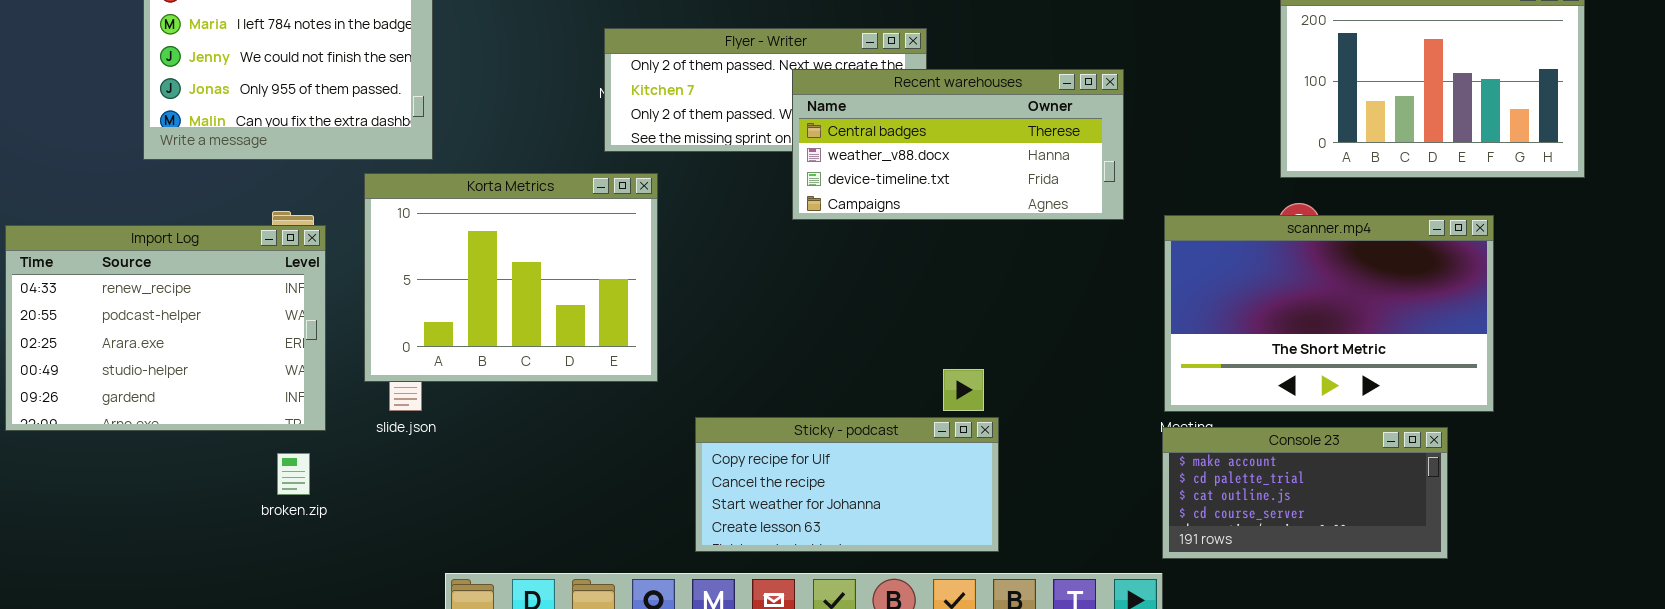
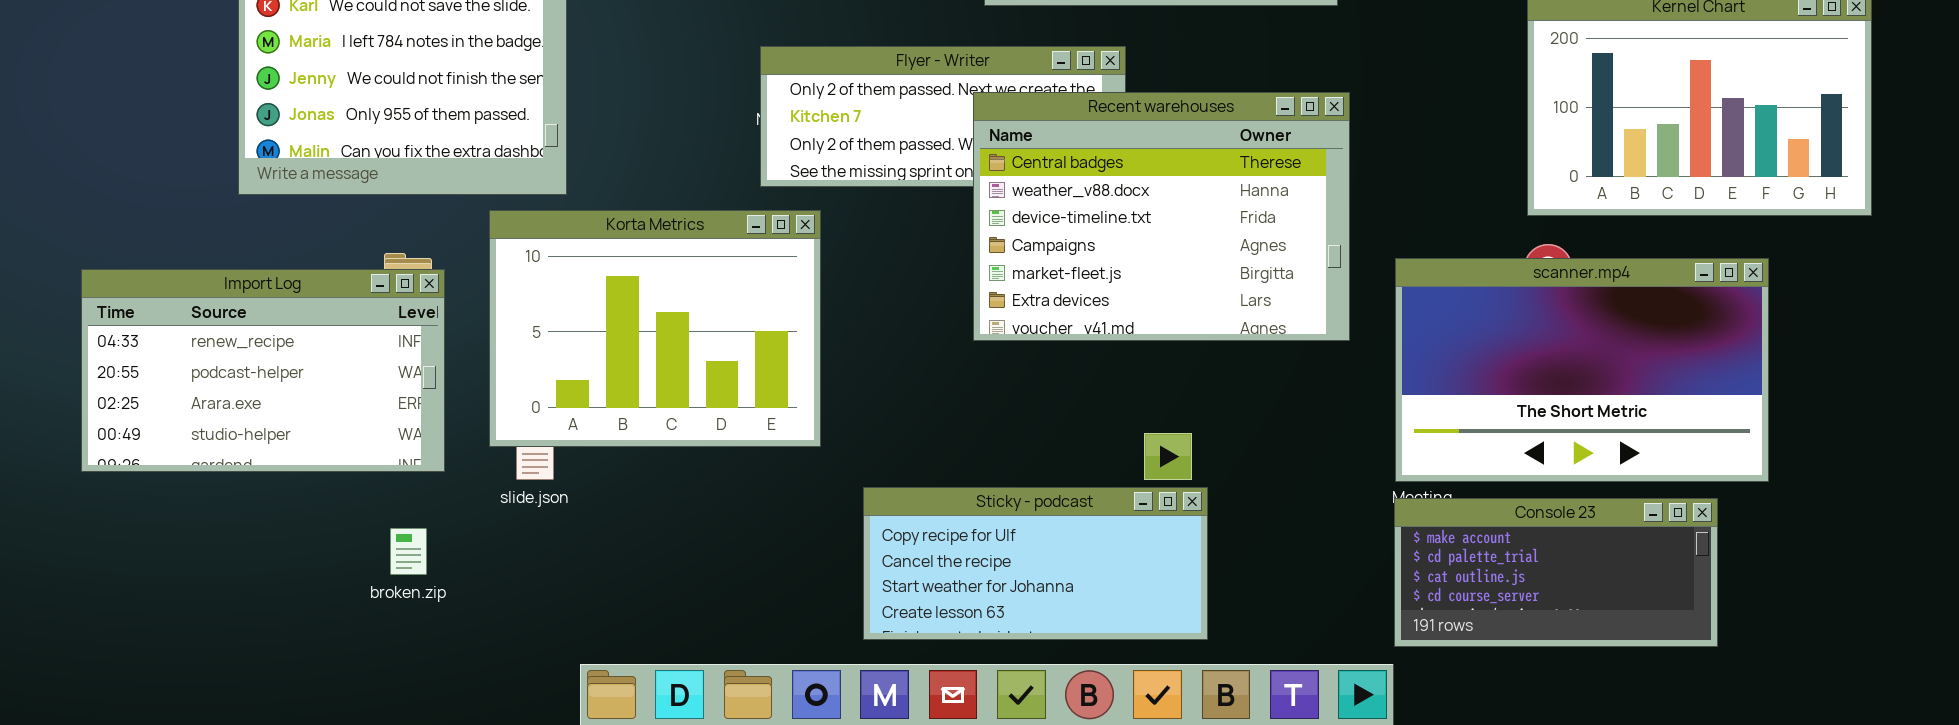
Recent warehouses: [792,69,1124,220] -> [973,92,1350,341], resized
Import Log: [5,225,326,431] -> [81,269,445,472], resized

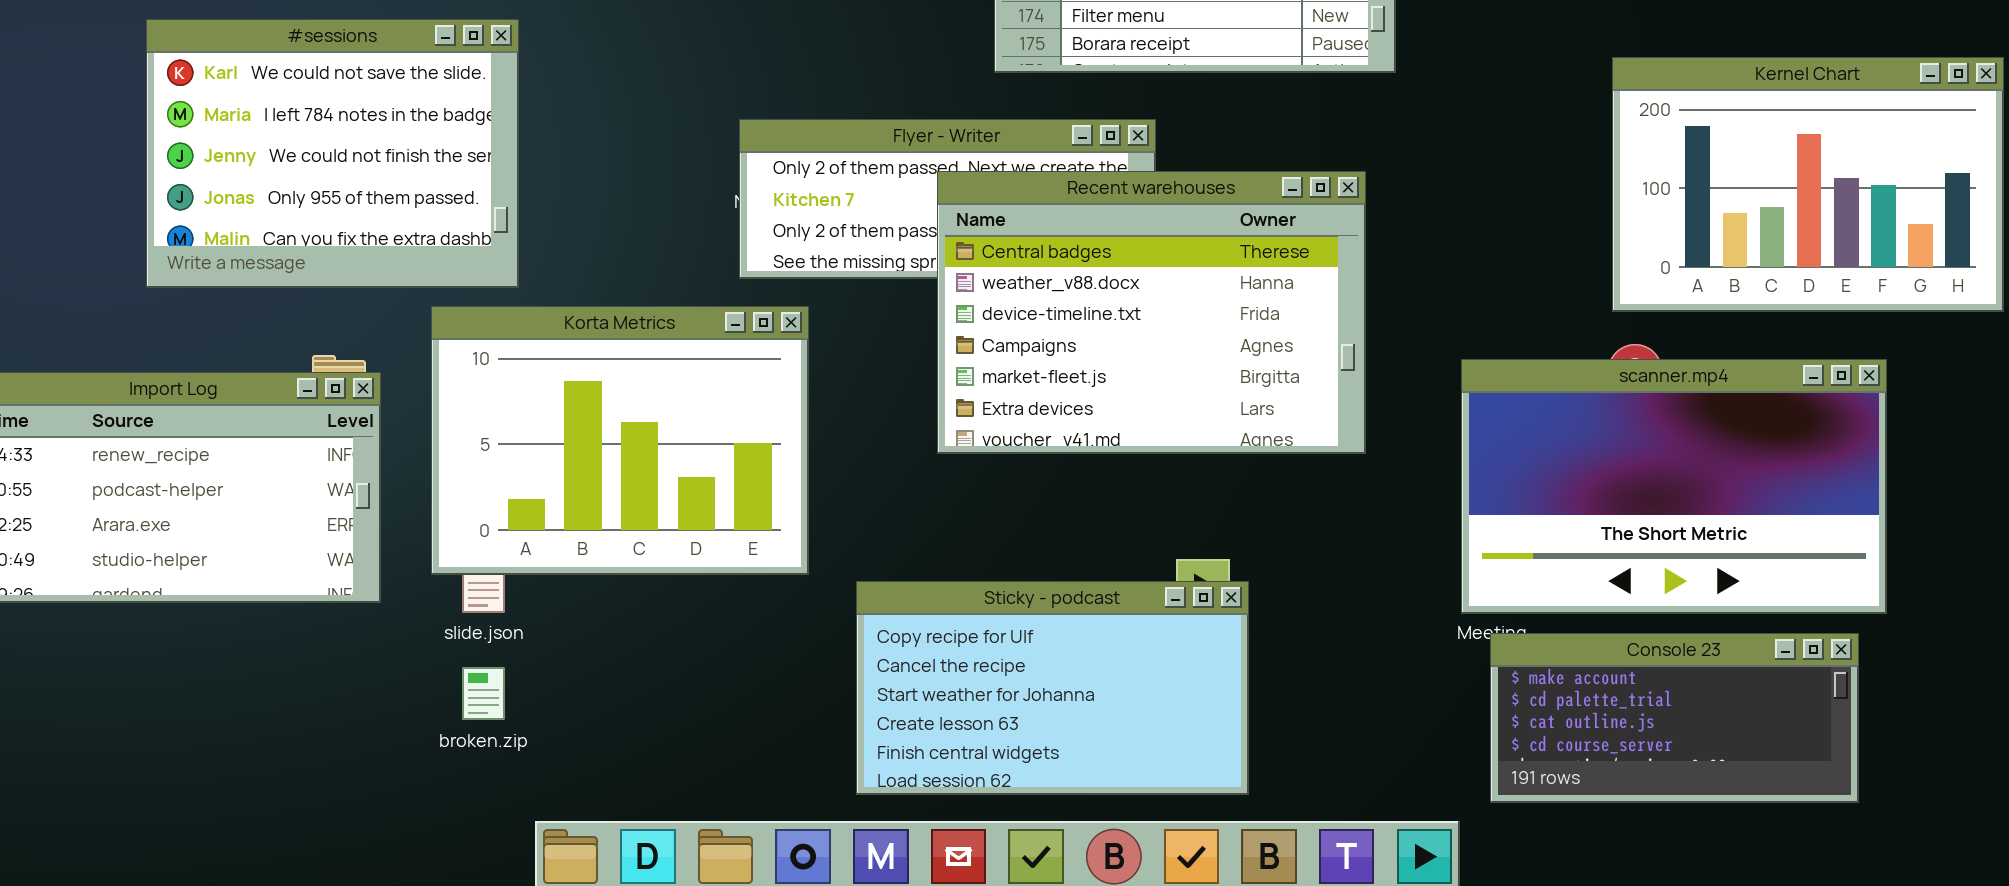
Recent warehouses: [973,92,1350,341] -> [937,171,1366,454], moved
Sticky - podcast: [863,487,1208,640] -> [856,581,1249,795], resized
Console 23: [1394,498,1718,647] -> [1490,633,1859,803], moved
broken.zip: [390,528,427,575] -> [462,667,505,720], moved

